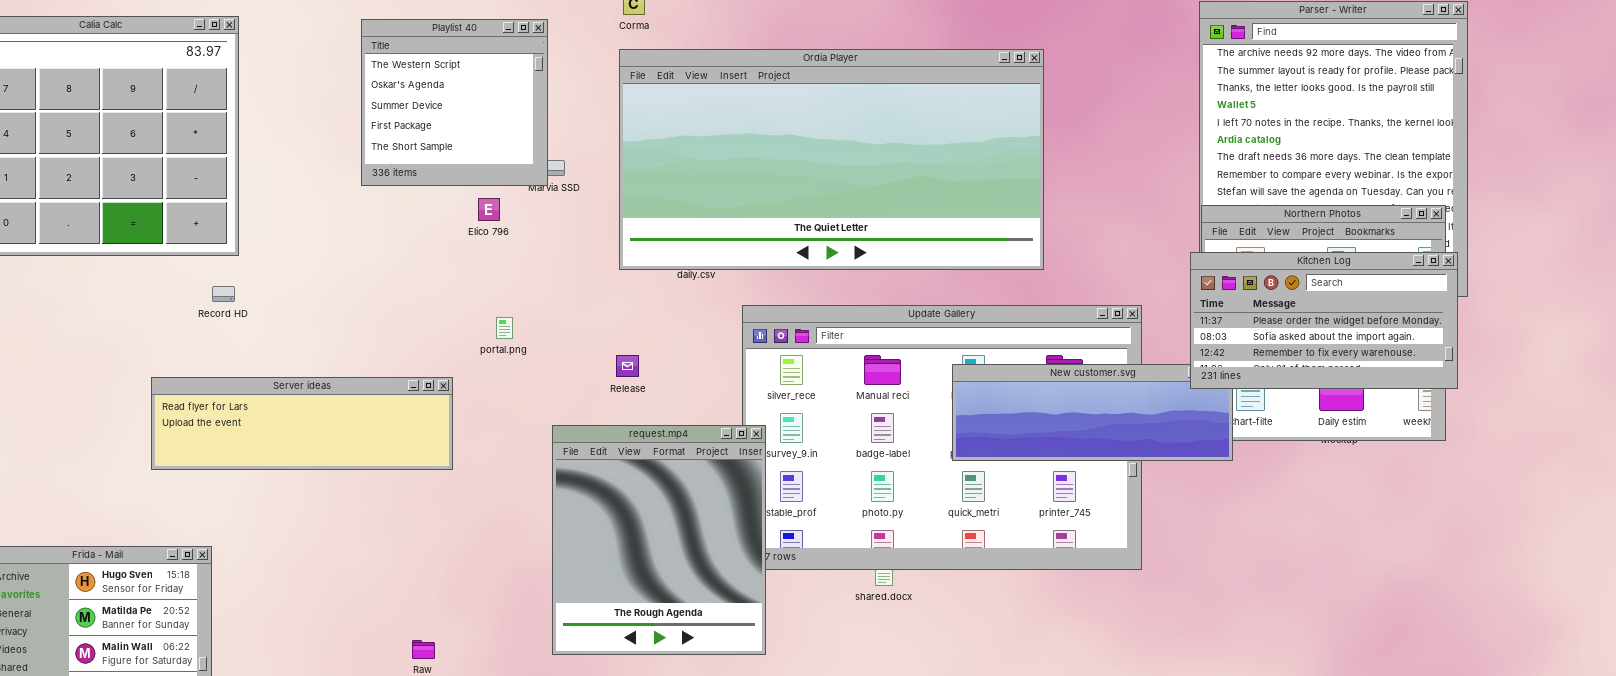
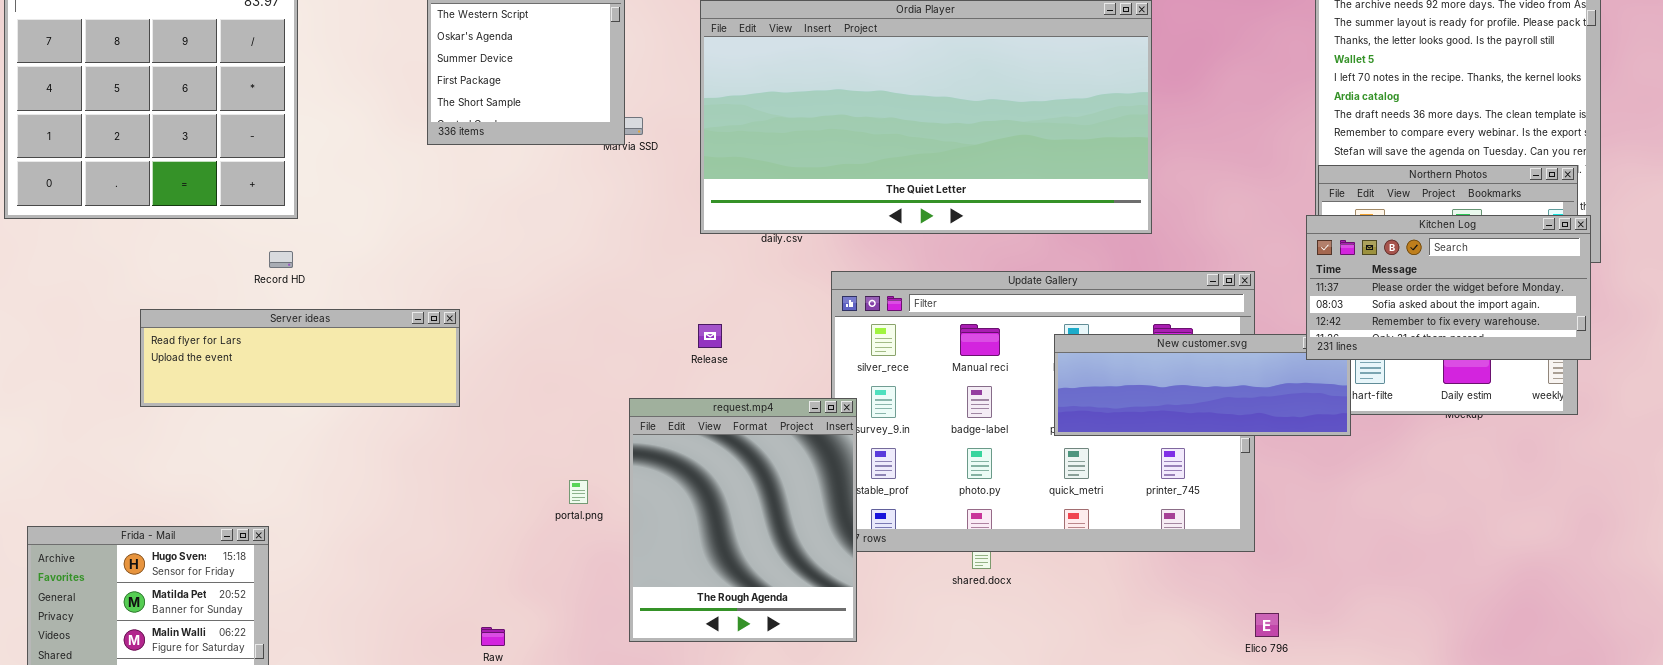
Elico 796: [478,198,500,221] -> [1255,613,1279,637], moved
portal.png: [496,317,513,339] -> [569,480,588,504], moved
Server ideas: [151,377,453,470] -> [140,309,460,407], moved

